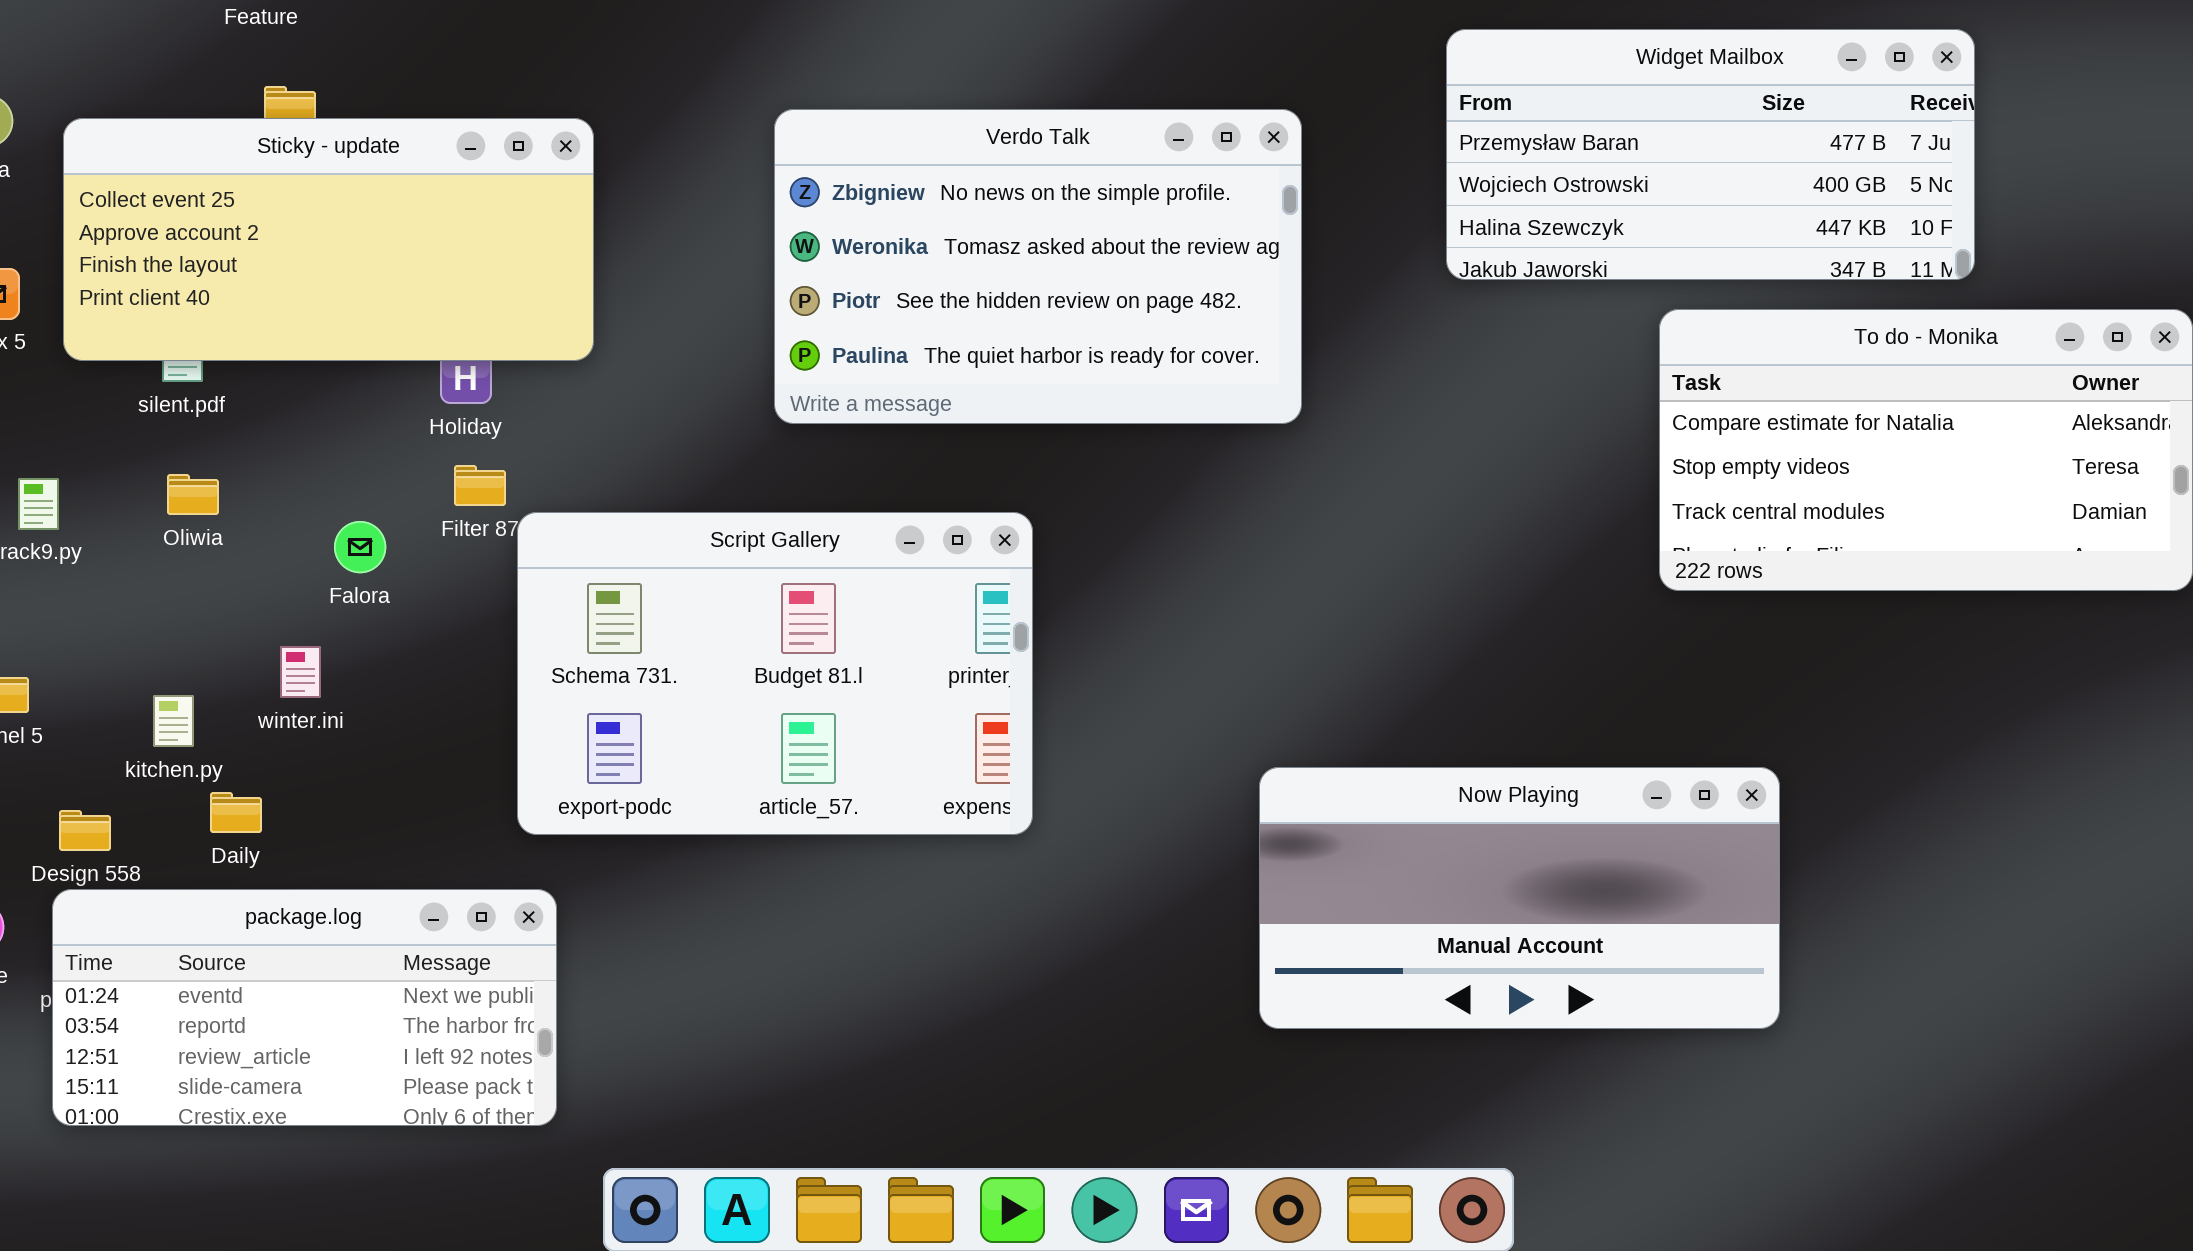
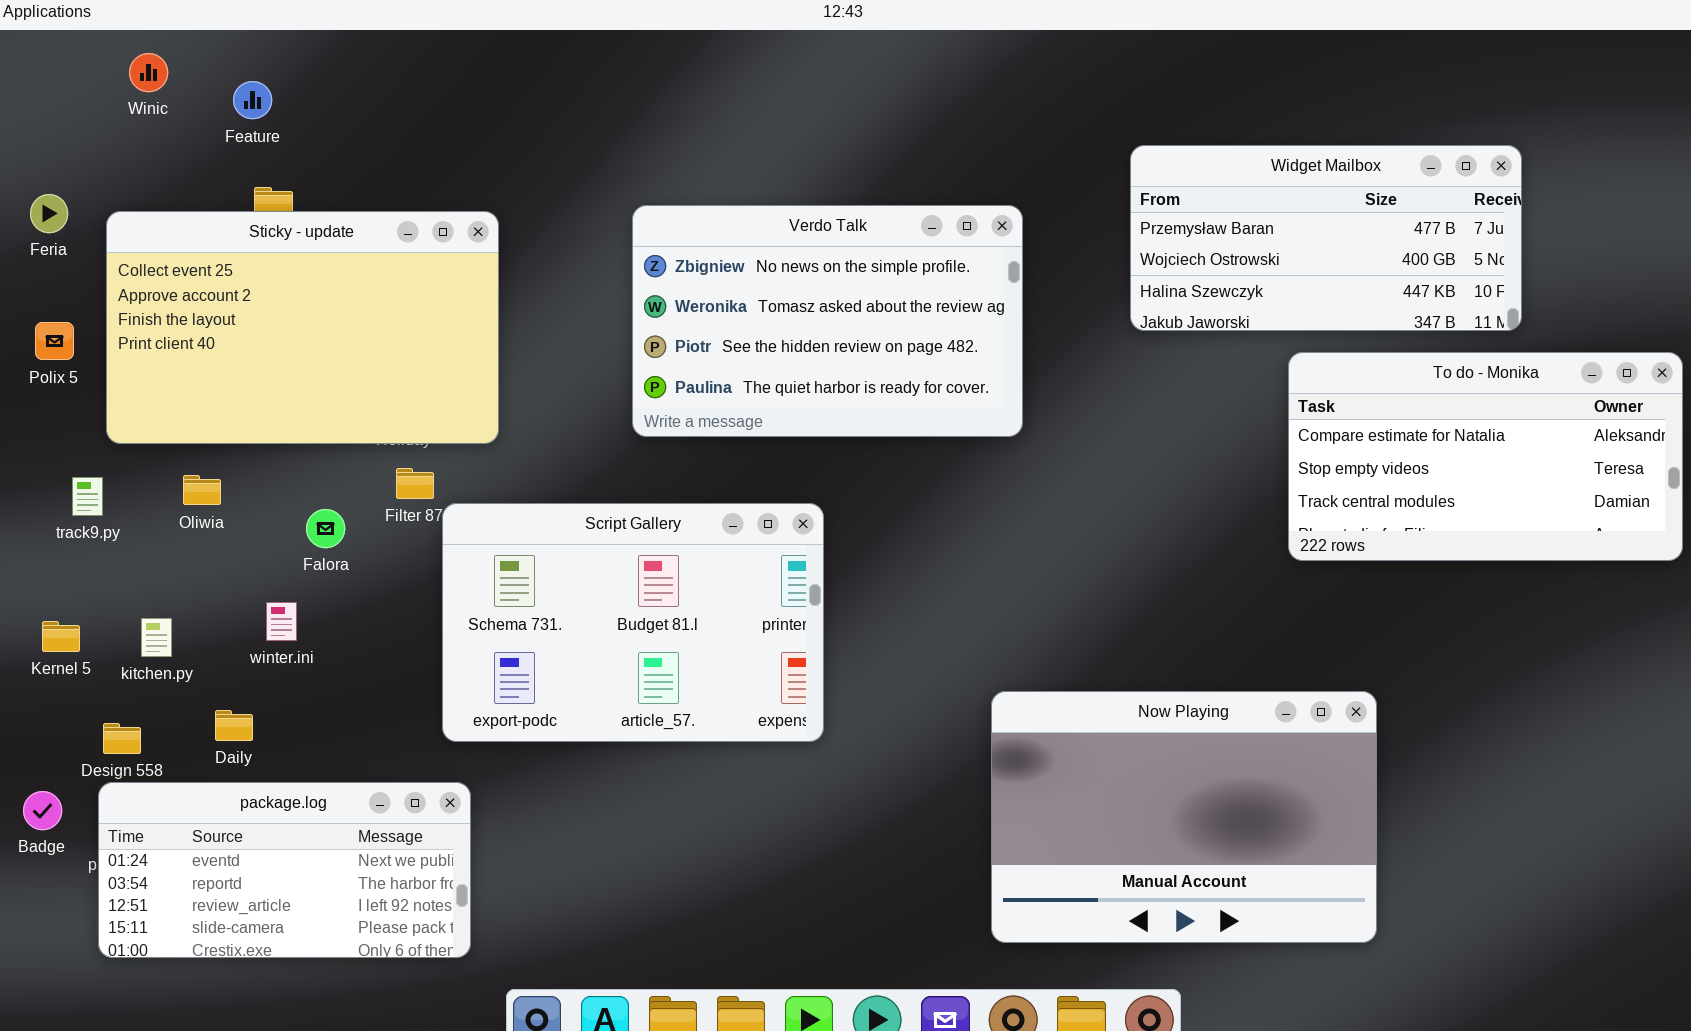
Sticky - update: [63,118,594,361] -> [106,211,499,444], resized
kitchen.py: [153,695,194,747] -> [141,618,172,657], moved
Now Playing: [1259,767,1780,1029] -> [991,691,1377,943], resized

